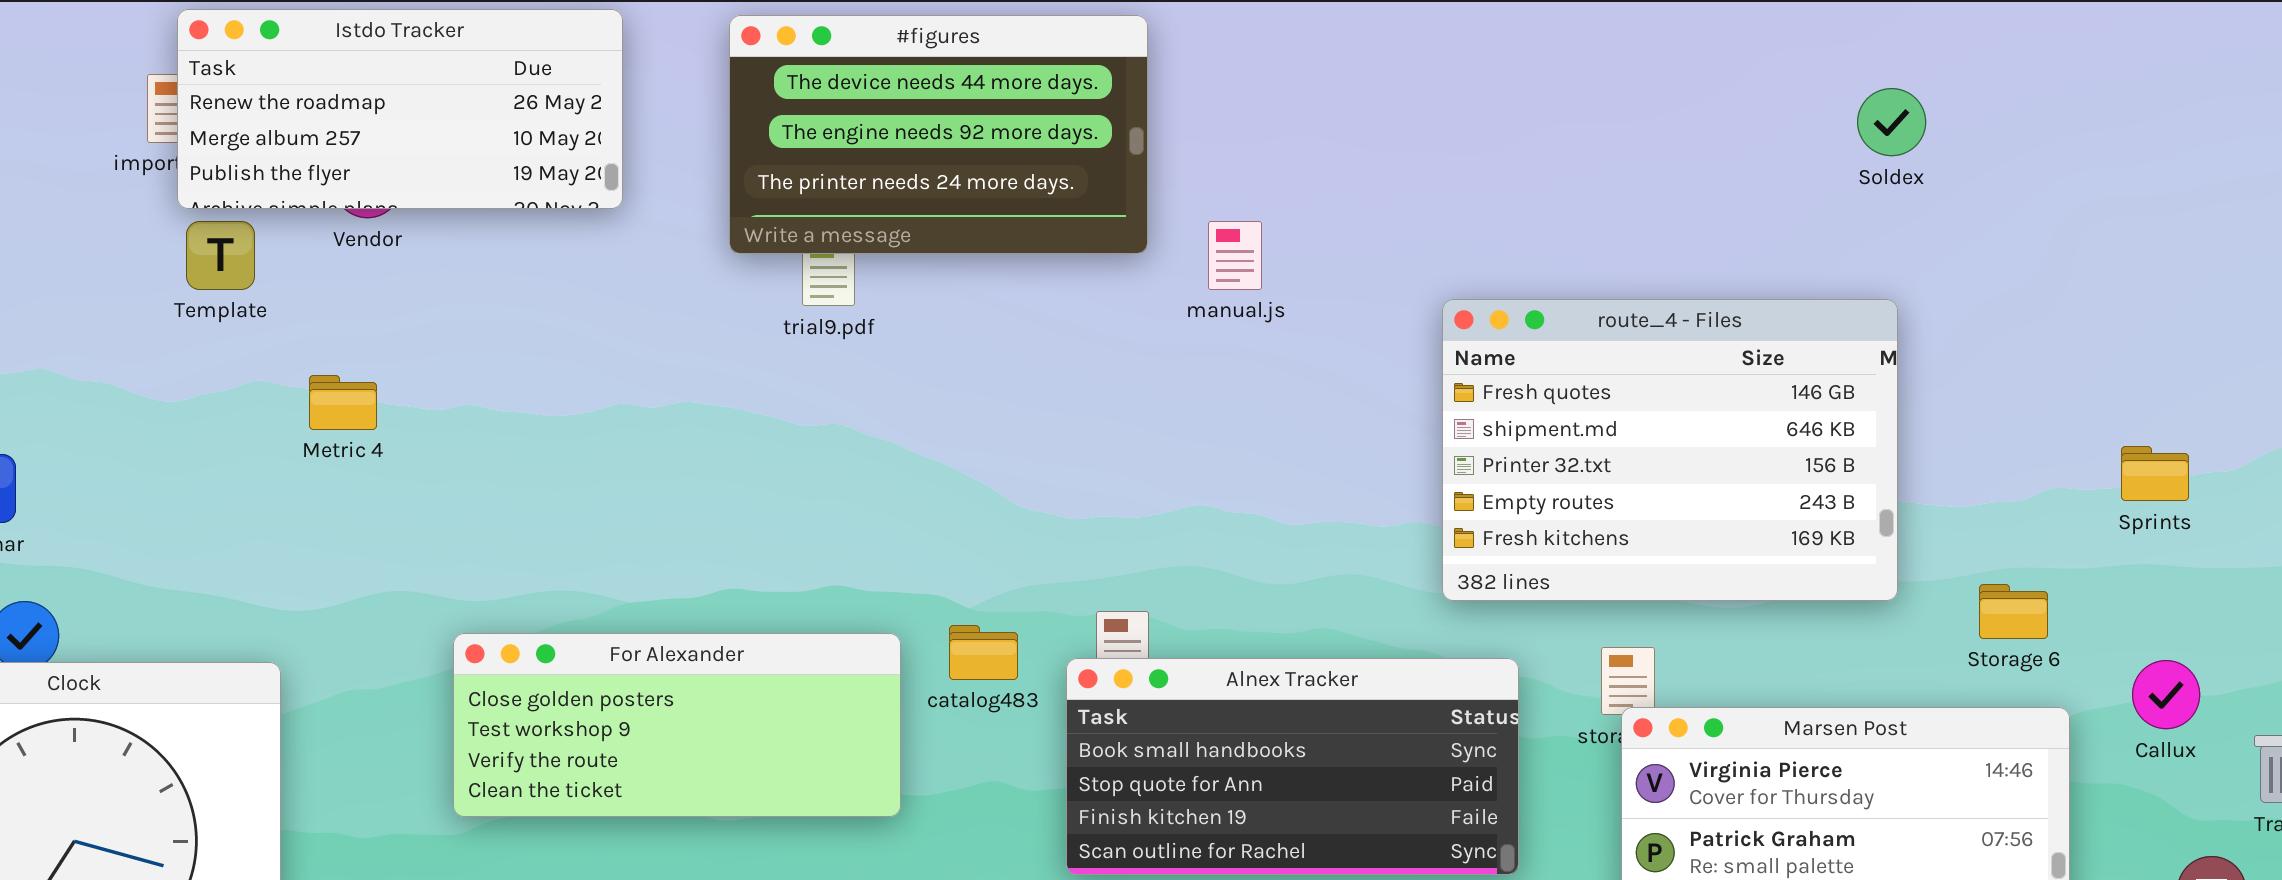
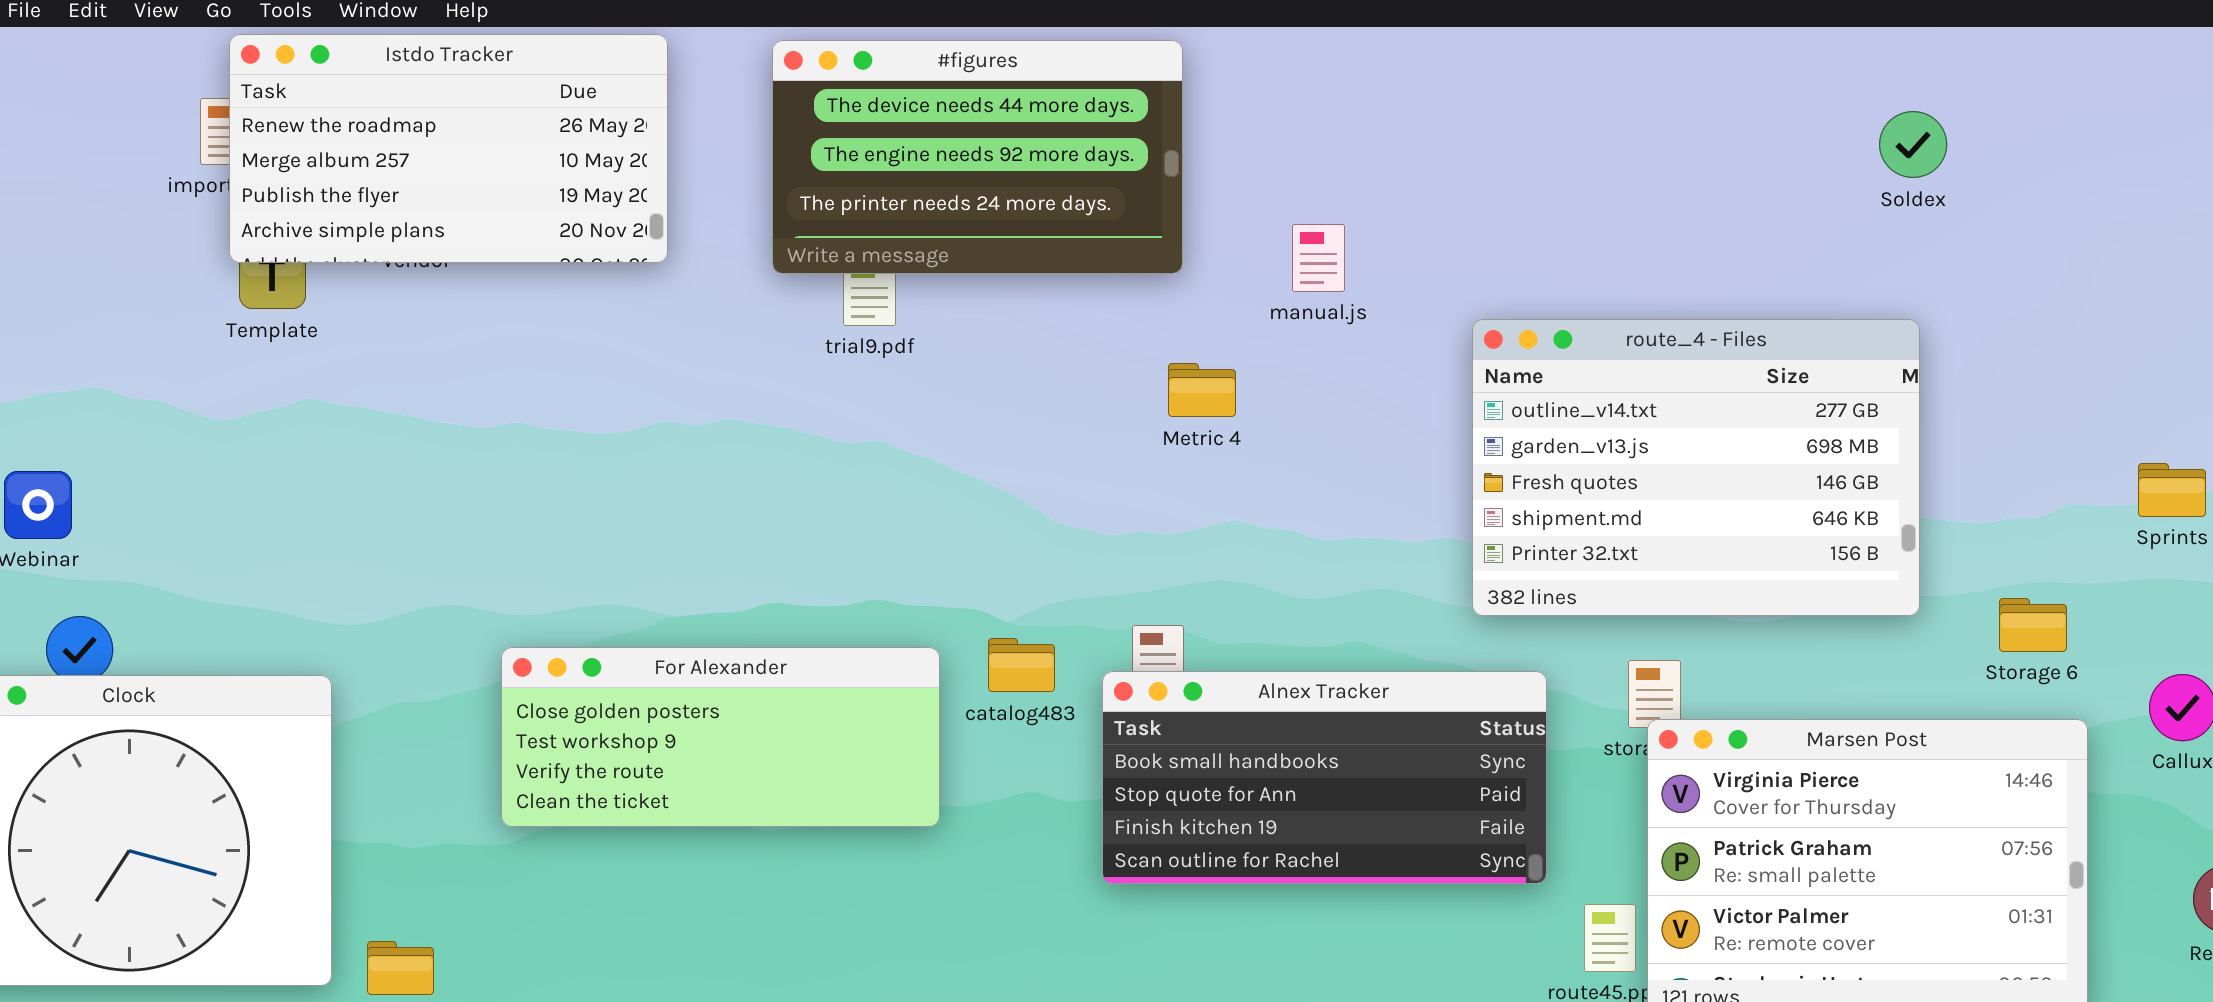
Istdo Tracker: [177,9,623,209] -> [229,34,668,263], resized
manual.js: [1208,221,1262,290] -> [1292,224,1345,292], moved
route_4 - Files: [1442,299,1898,601] -> [1472,319,1920,616], scrolled up 2 rows
Metric 4: [309,375,377,430] -> [1168,363,1236,417], moved

